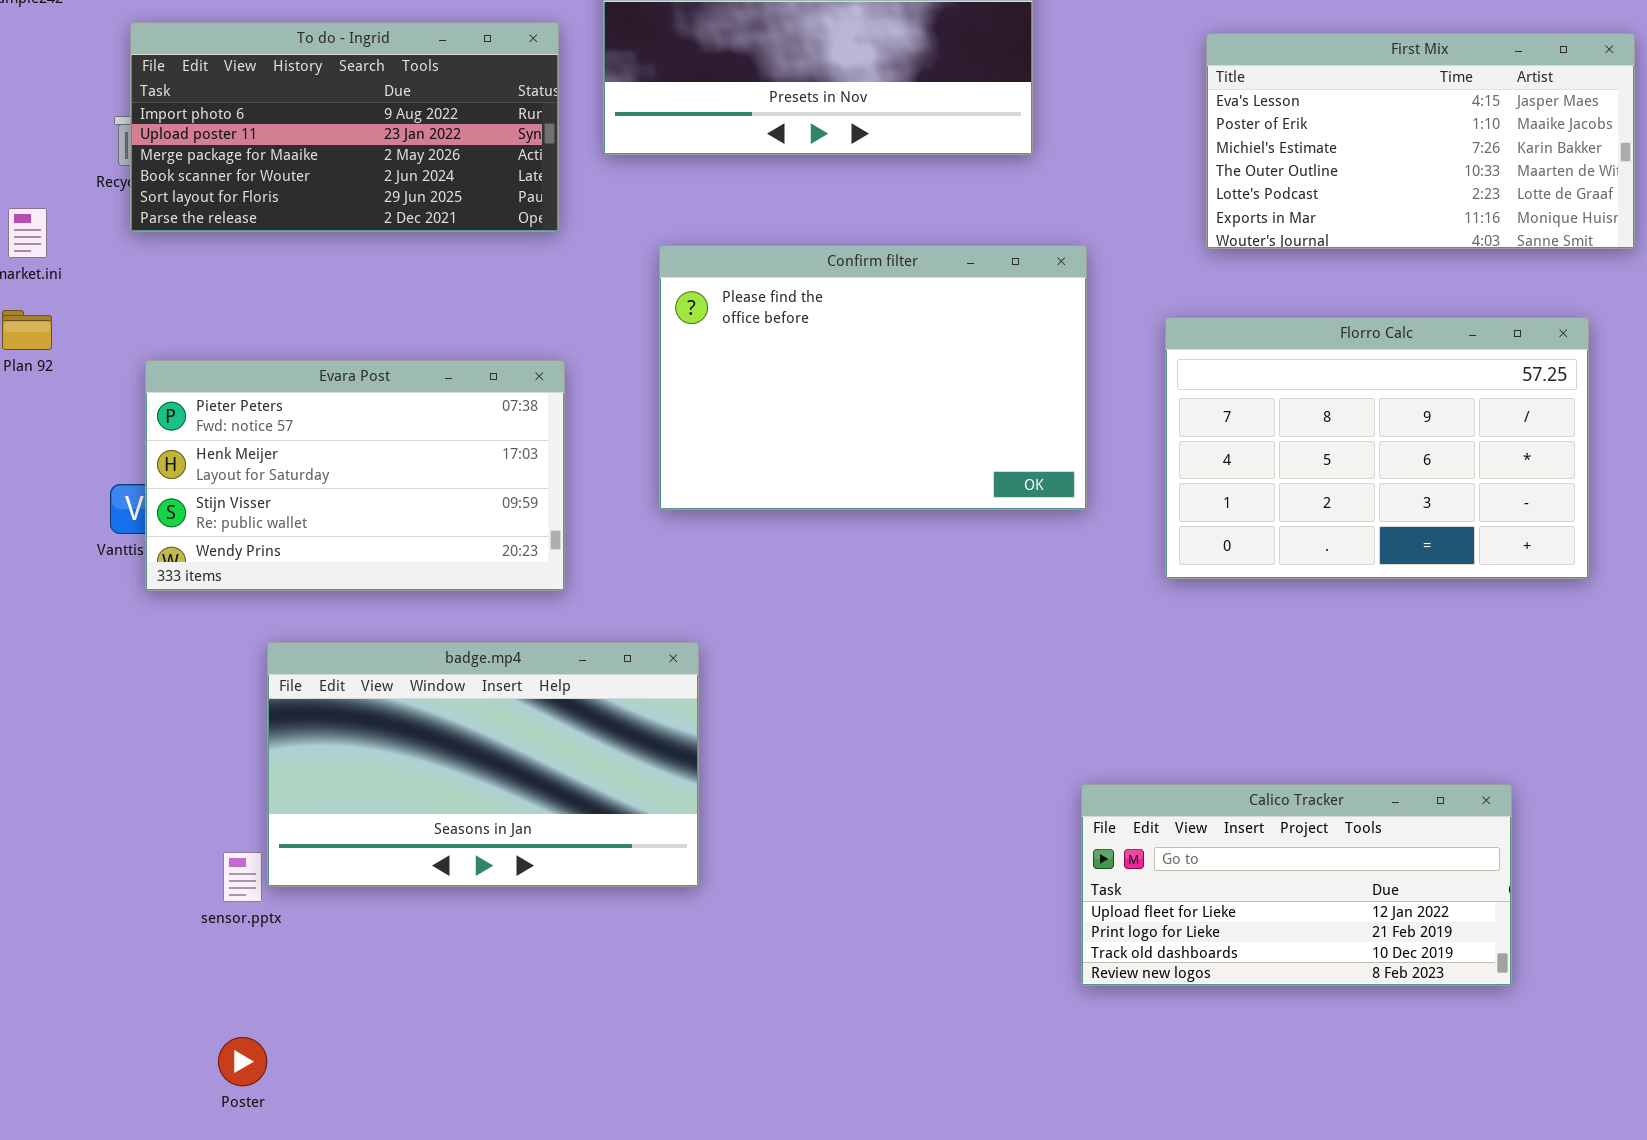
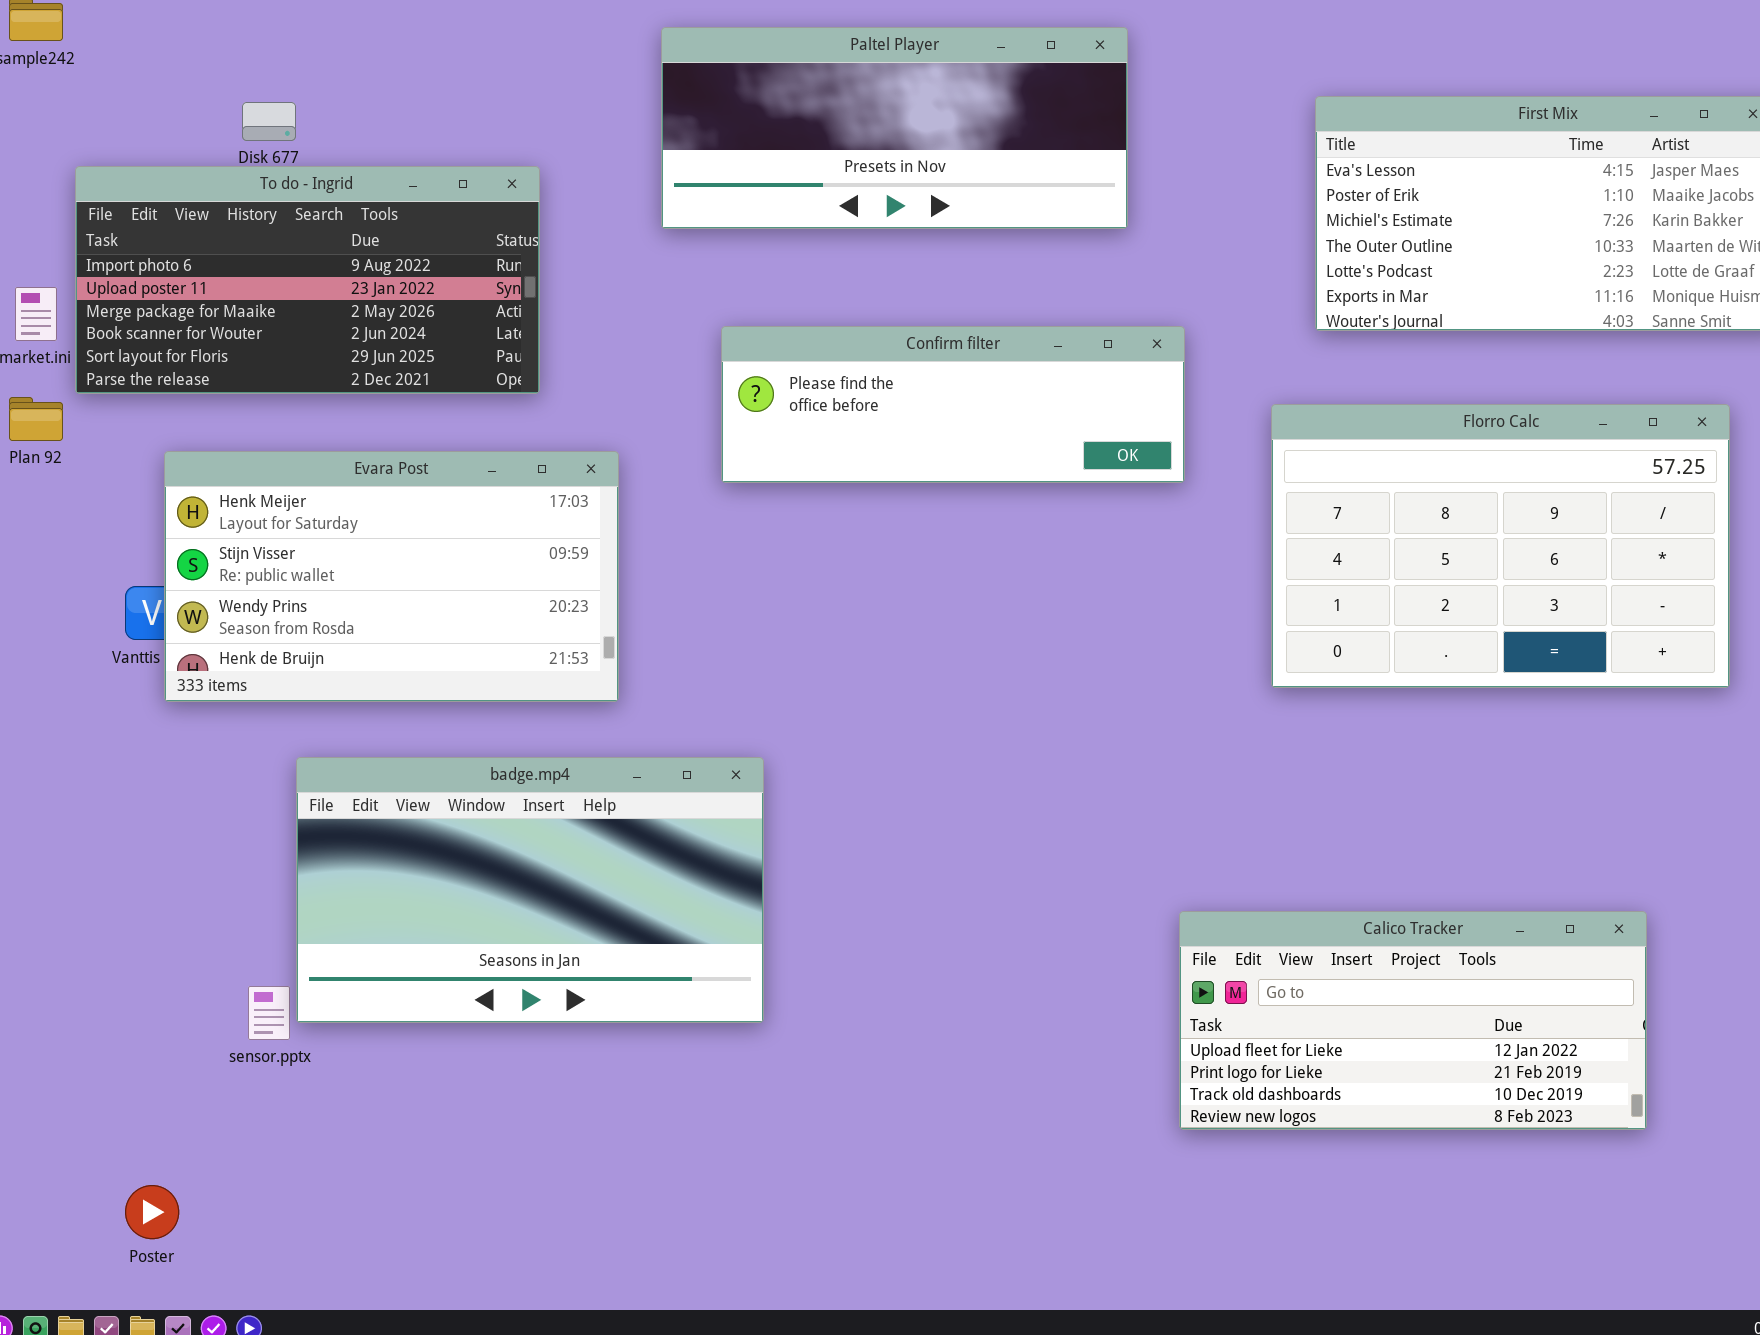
To do - Ingrid: [130,22,559,232] -> [75,166,540,394], moved
Confirm filter: [659,245,1087,510] -> [721,326,1185,483], resized
Evara Post: [145,360,565,591] -> [164,451,619,702], scrolled down 1 row
Poster: [218,1037,267,1086] -> [125,1185,179,1239], moved

